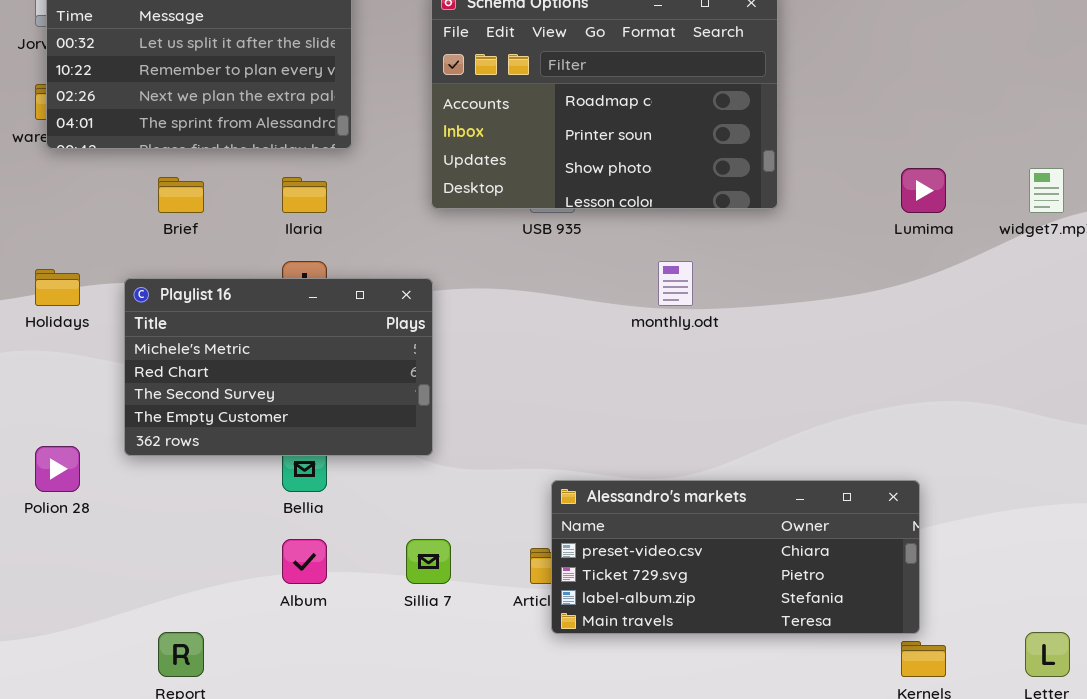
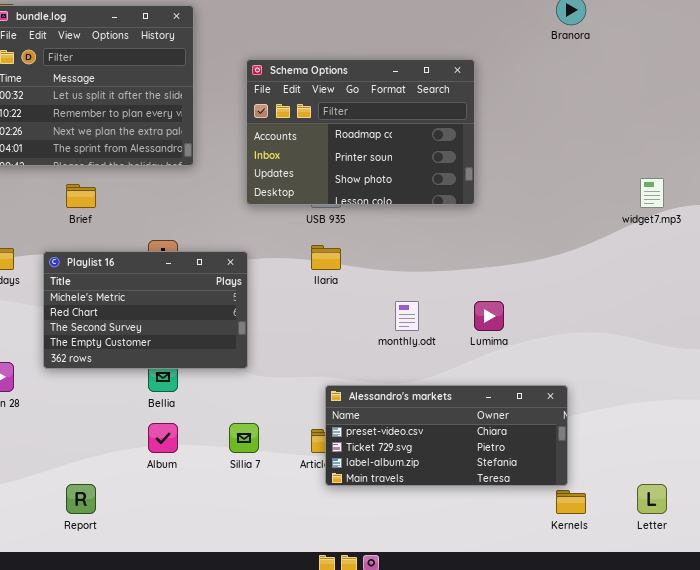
Lumima: [901,168,946,213] -> [474,301,504,331], moved
Ilaria: [282,177,327,213] -> [311,245,341,270], moved
monthly.odt: [658,261,693,306] -> [395,301,419,331], moved

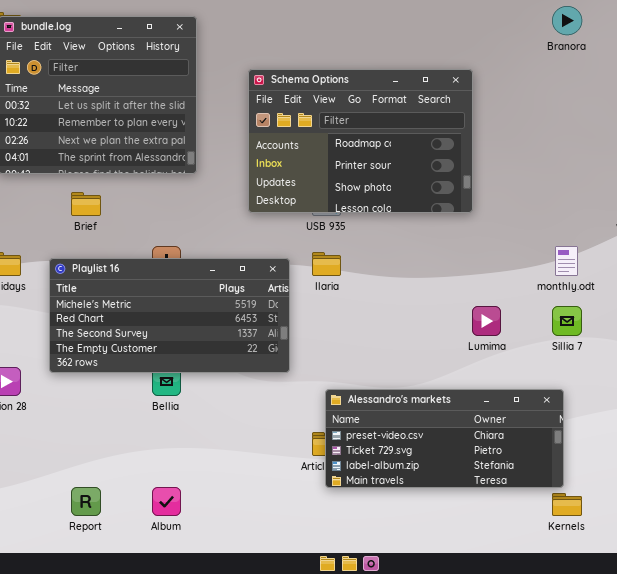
Playlist 16: [43,251,248,369] -> [49,258,290,373], resized
monthly.odt: [395,301,419,331] -> [555,246,578,276], moved
Album: [148,423,178,453] -> [152,487,181,516], moved
Sillia 7: [229,423,259,453] -> [552,306,582,336], moved

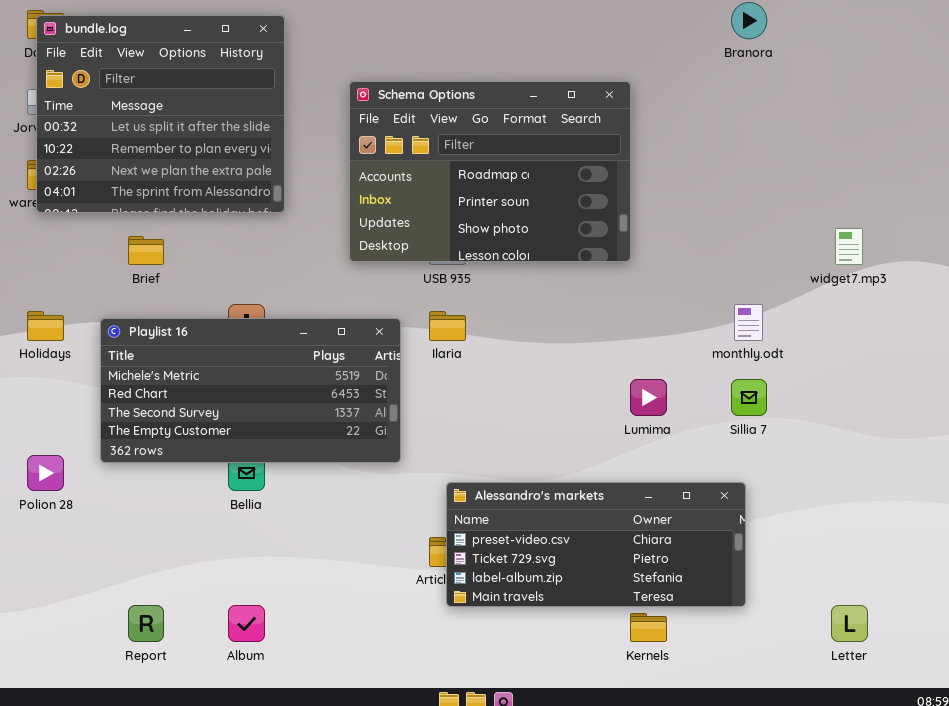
Kernels: [552,493,582,516] -> [630,613,667,642], moved

